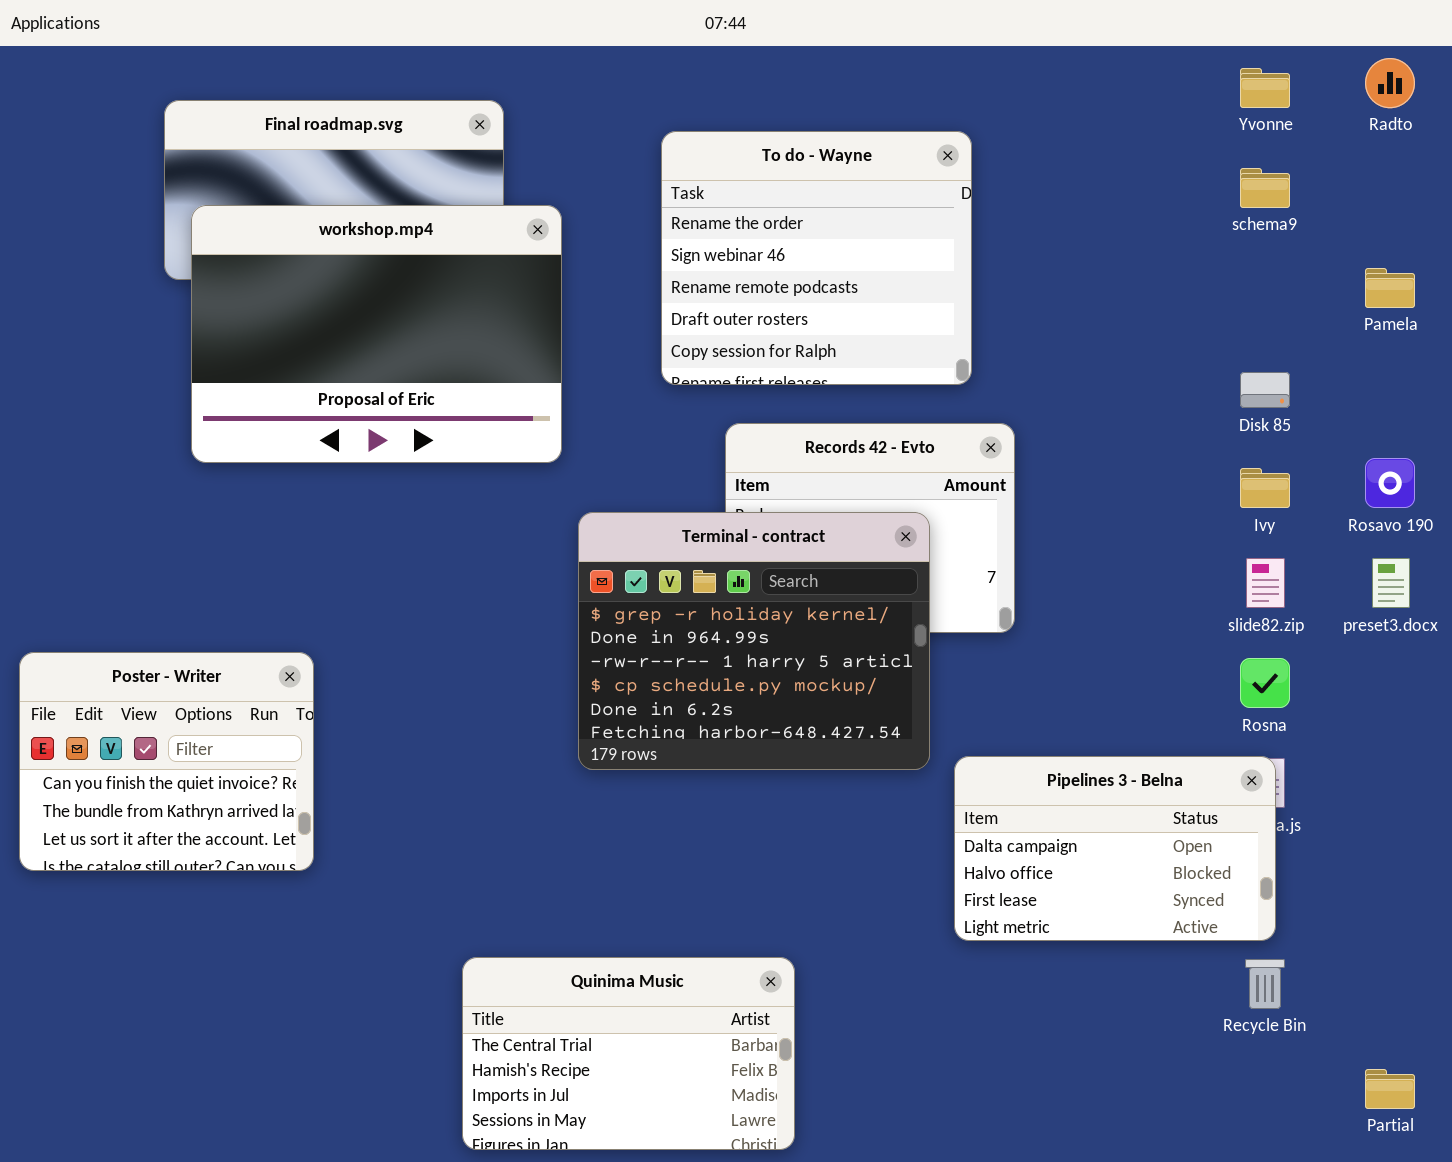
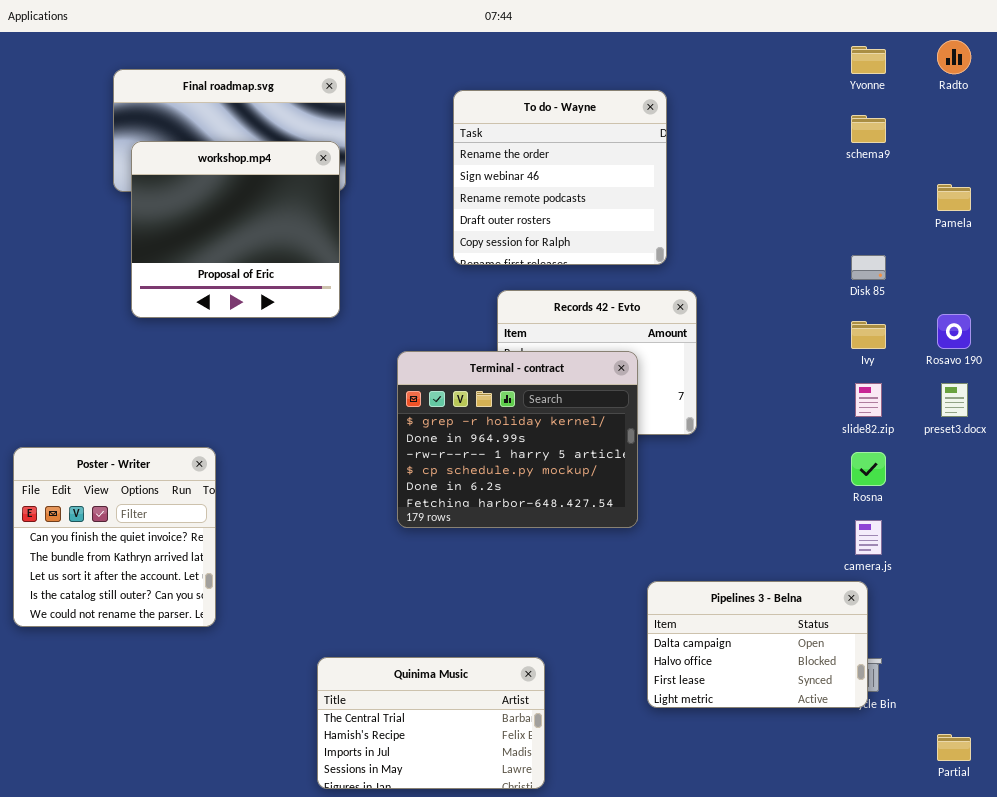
workshop.mp4: [191,205,562,463] -> [131,141,340,318], resized
Poster - Writer: [19,652,314,871] -> [13,447,216,627], resized
Pipelines 3 - Belna: [954,756,1276,941] -> [647,581,868,708], moved

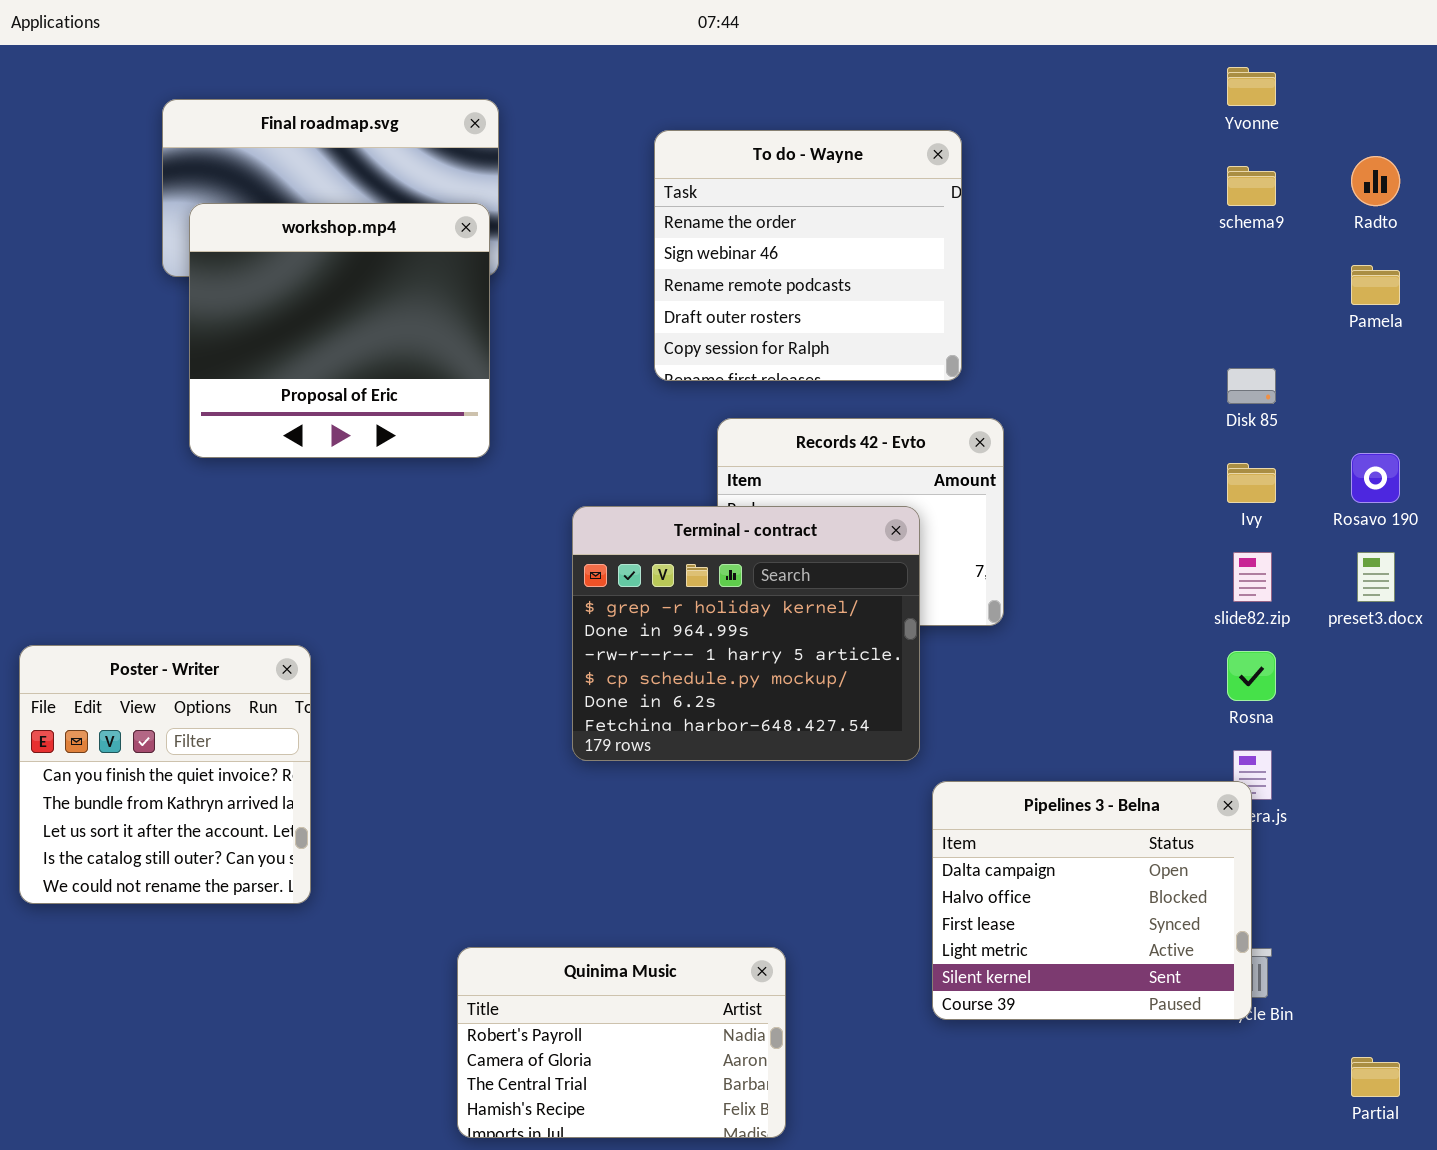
Radto: [937,40,971,74] -> [1351,156,1400,206], moved
Pipelines 3 - Belna: [647,581,868,708] -> [932,781,1252,1020], resized
Quinima Music: [317,657,545,789] -> [457,947,786,1138], scrolled up 2 rows

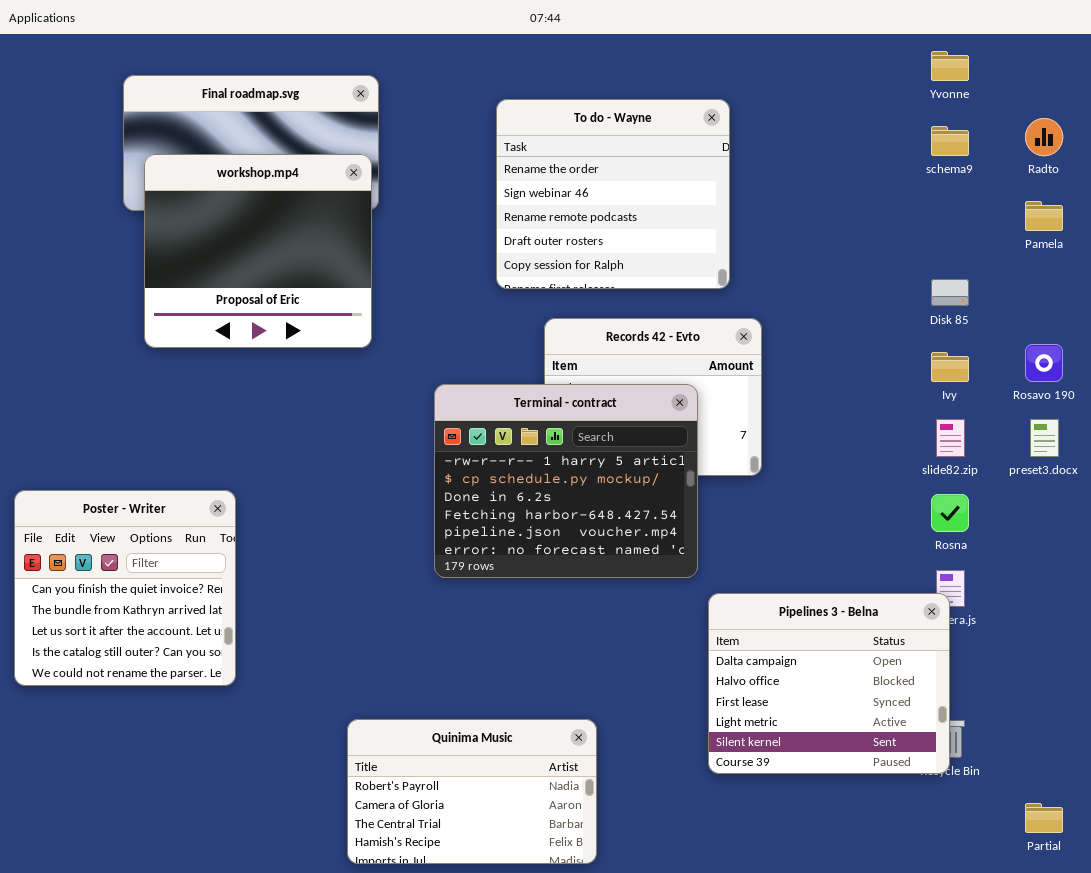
Terminal - contract: [572,506,920,761] -> [434,384,698,578], scrolled down 2 rows

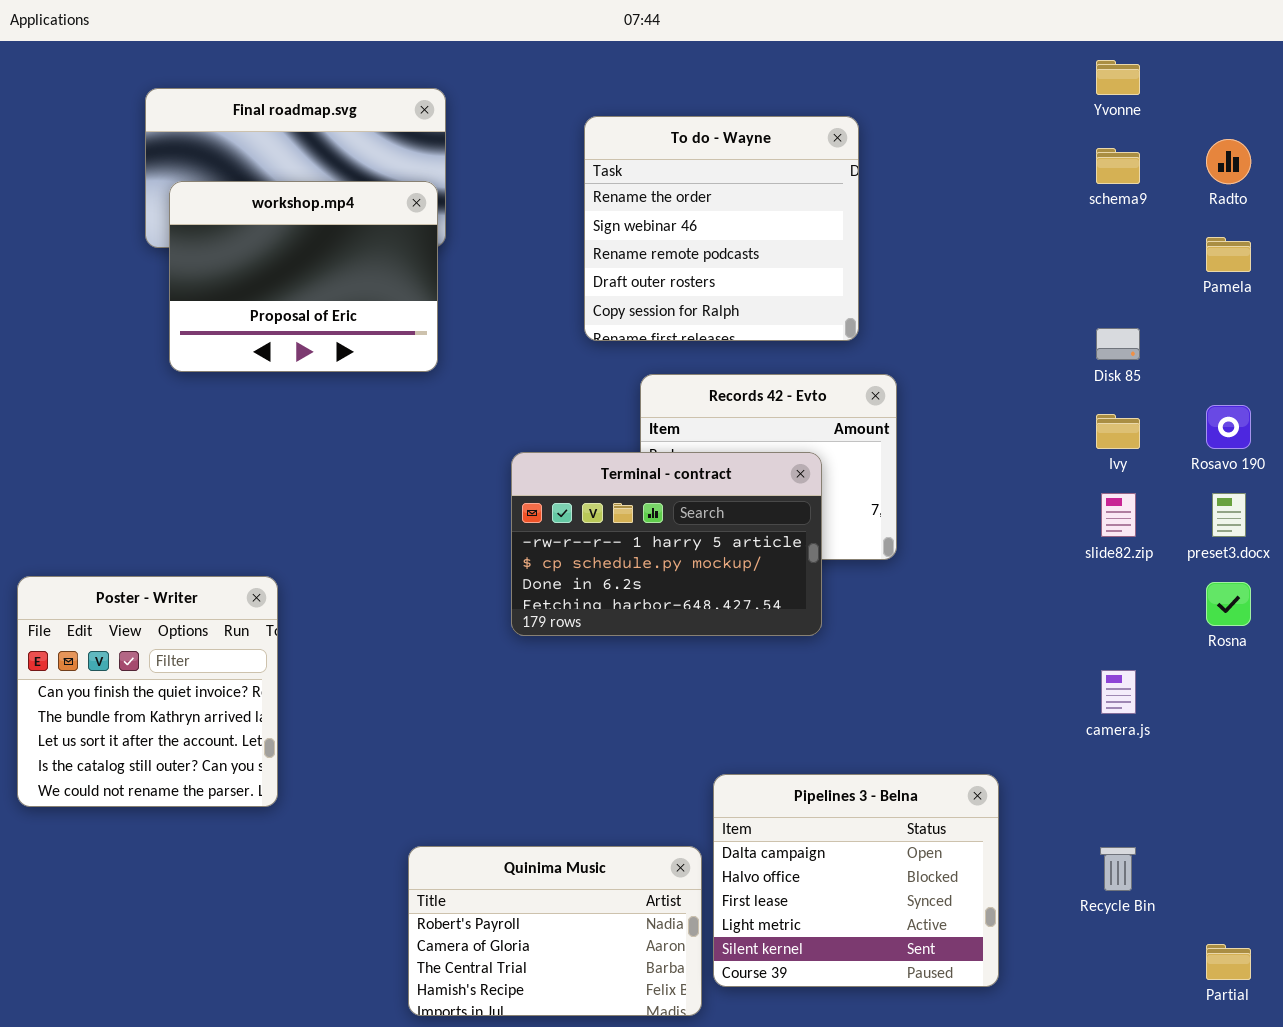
workshop.mp4: [144,154,372,348] -> [169,181,438,372], resized
Terminal - contract: [434,384,698,578] -> [511,452,822,636], resized
Rosna: [931,494,969,532] -> [1206,582,1251,626], moved
Pipelines 3 - Belna: [708,593,950,774] -> [713,774,999,987], moved

